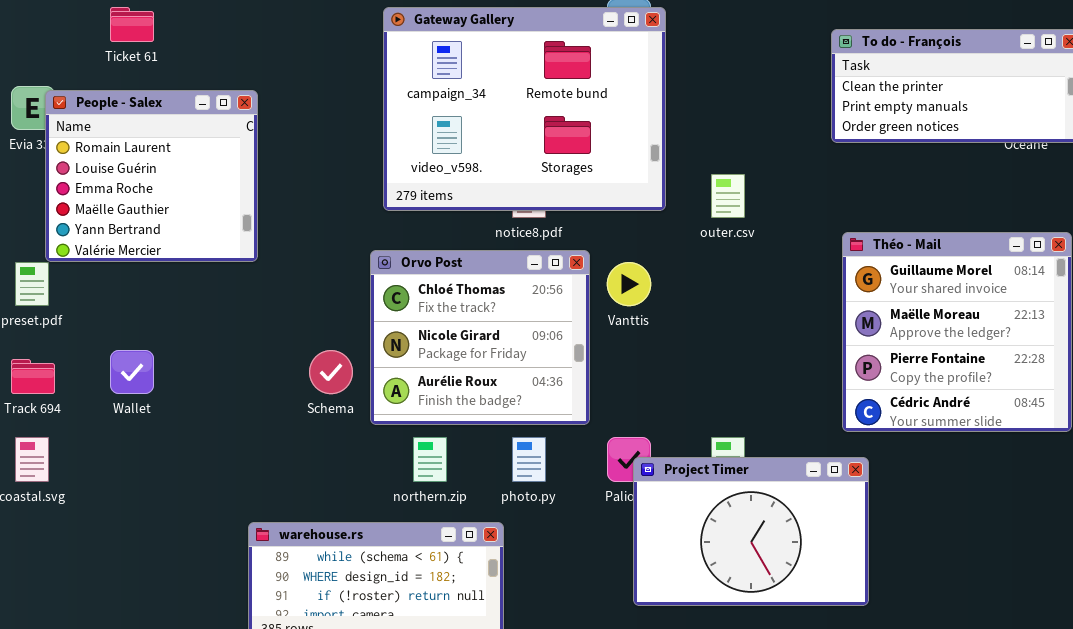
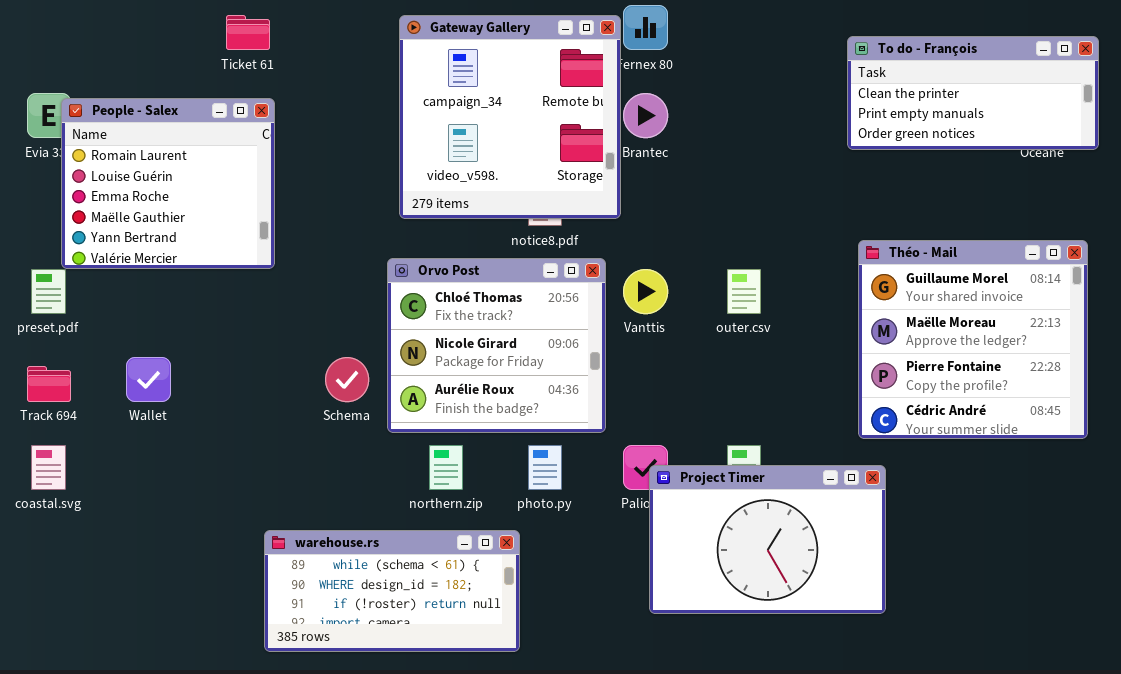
Ticket 61: [110,7,154,42] -> [226,15,270,50], moved
Gateway Gallery: [383,7,666,211] -> [399,15,621,219], resized
outer.csv: [711,174,745,218] -> [727,269,761,314], moved

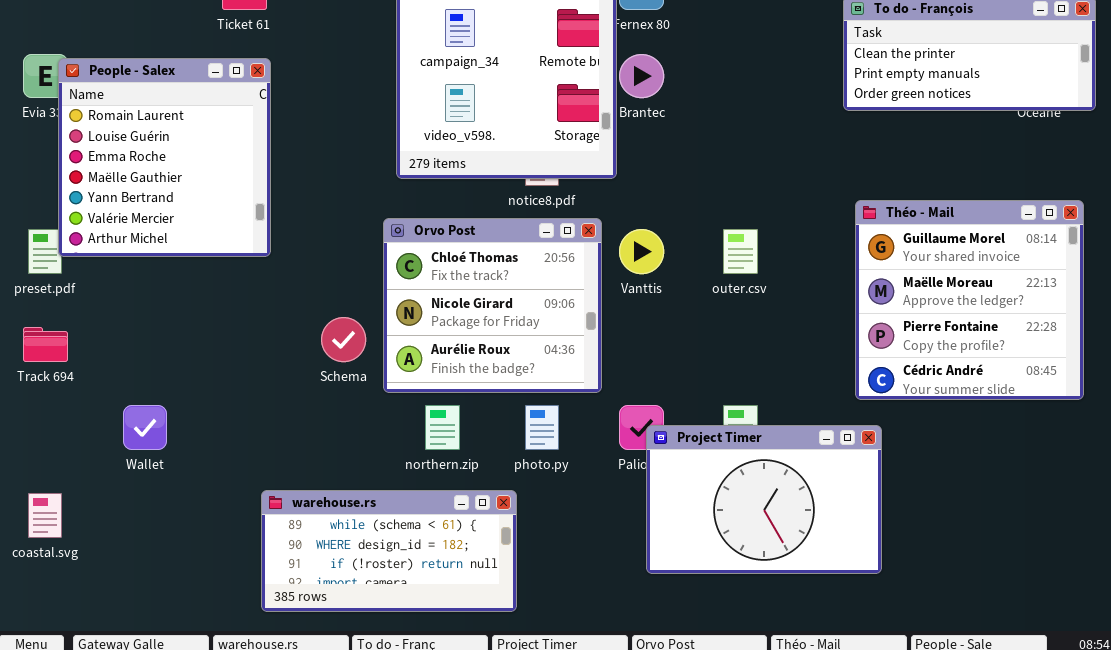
People - Salex: [61,98,275,269] -> [58,58,271,257], resized
Wallet: [126,357,171,402] -> [123,405,167,450], moved
coastal.svg: [31,445,66,490] -> [28,493,62,538], moved

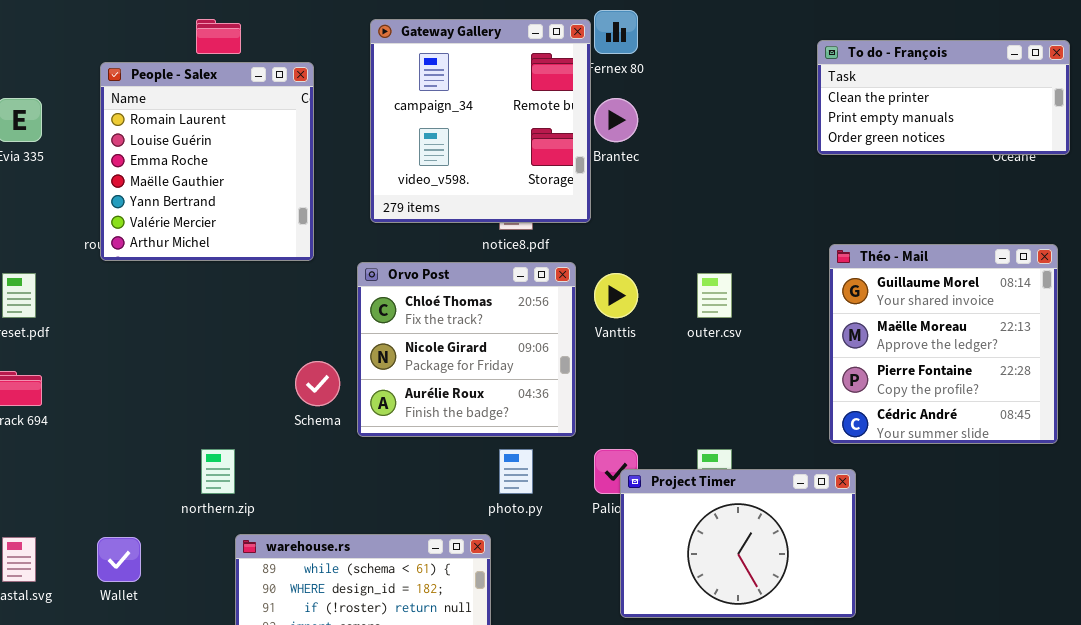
People - Salex: [58,58,271,257] -> [100,62,314,261], moved
Wallet: [123,405,167,450] -> [97,537,141,582], moved
northern.zip: [425,405,460,450] -> [201,449,235,494], moved

